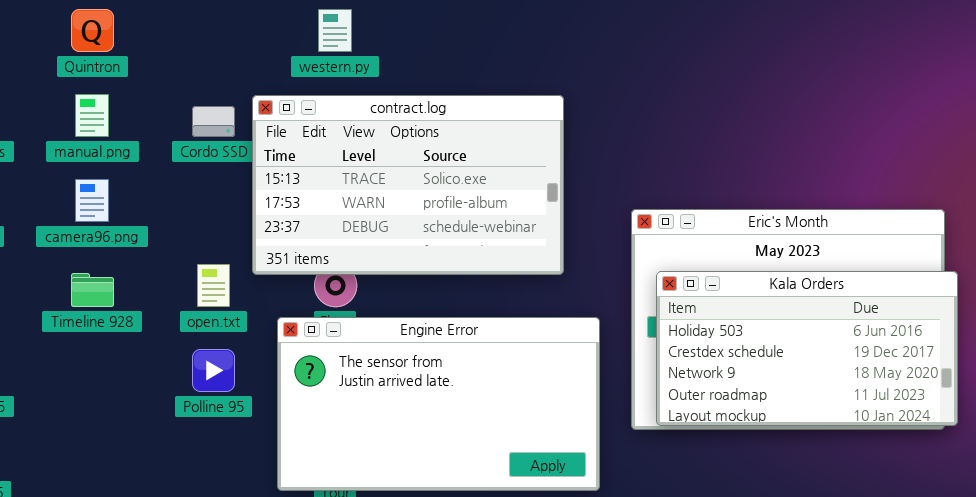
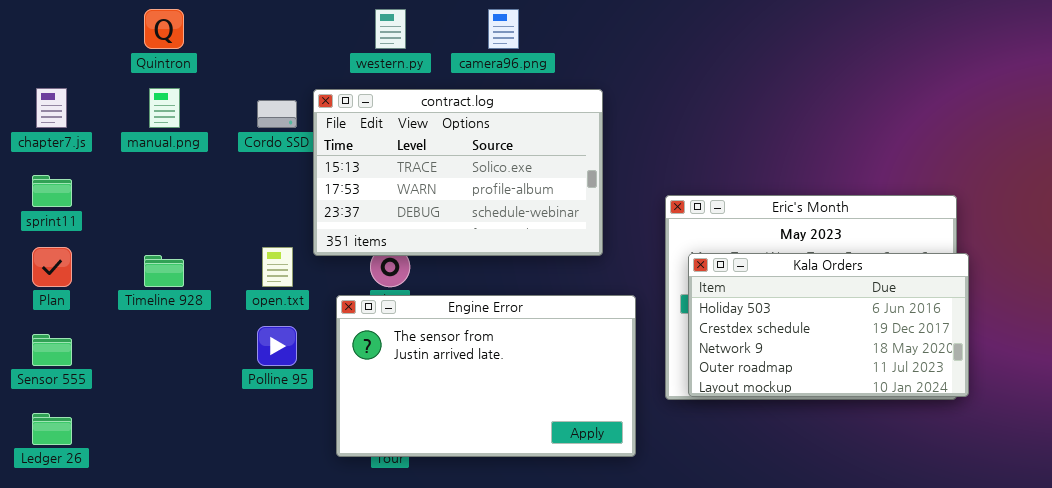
camera96.png: [75,179,109,222] -> [488,9,519,49], moved

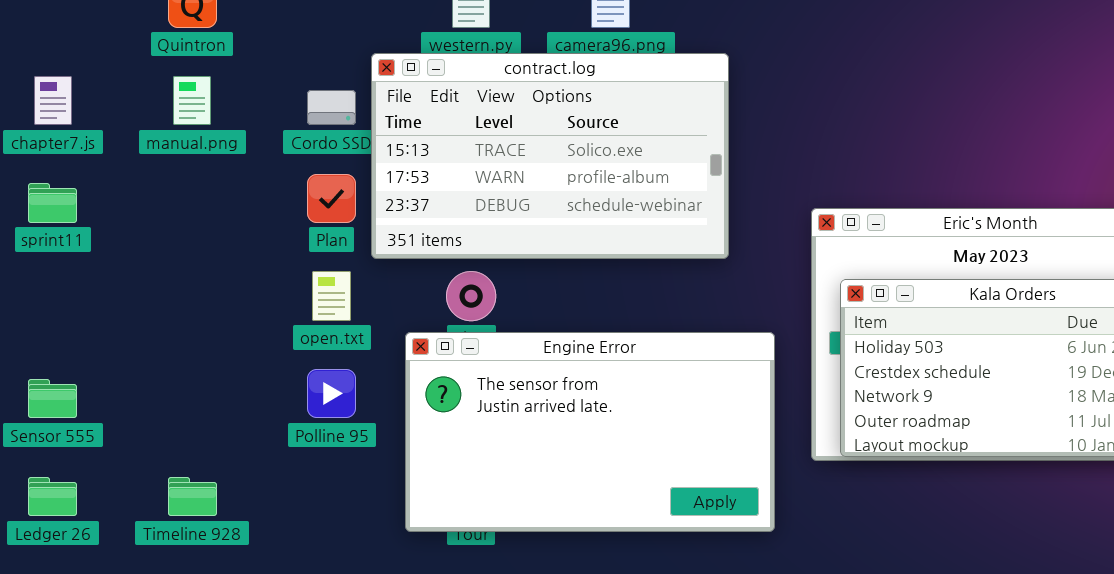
contract.log: [313,89,603,256] -> [371,53,729,259], moved
Plan: [32,247,72,287] -> [307,174,356,223], moved
Timeline 928: [144,255,184,287] -> [168,477,217,516], moved

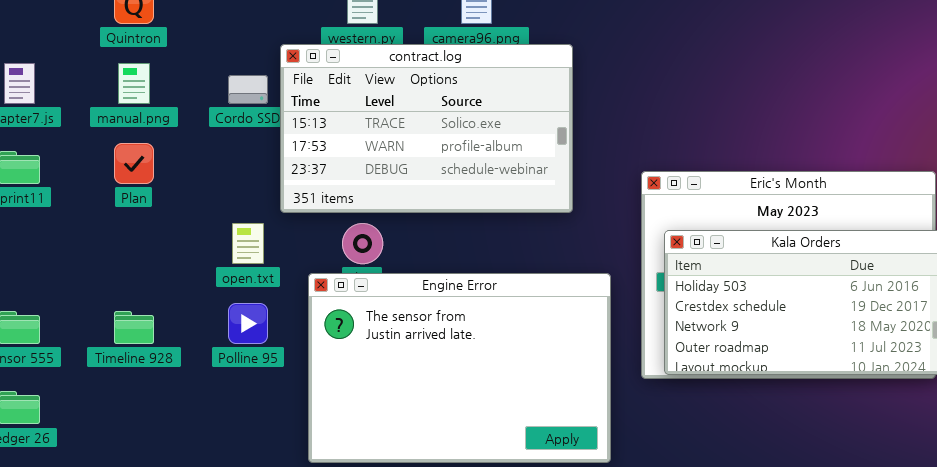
Plan: [307,174,356,223] -> [114,143,154,184], moved
Engine Error: [405,332,775,532] -> [308,273,611,463], resized
Timeline 928: [168,477,217,516] -> [114,311,154,344], moved

